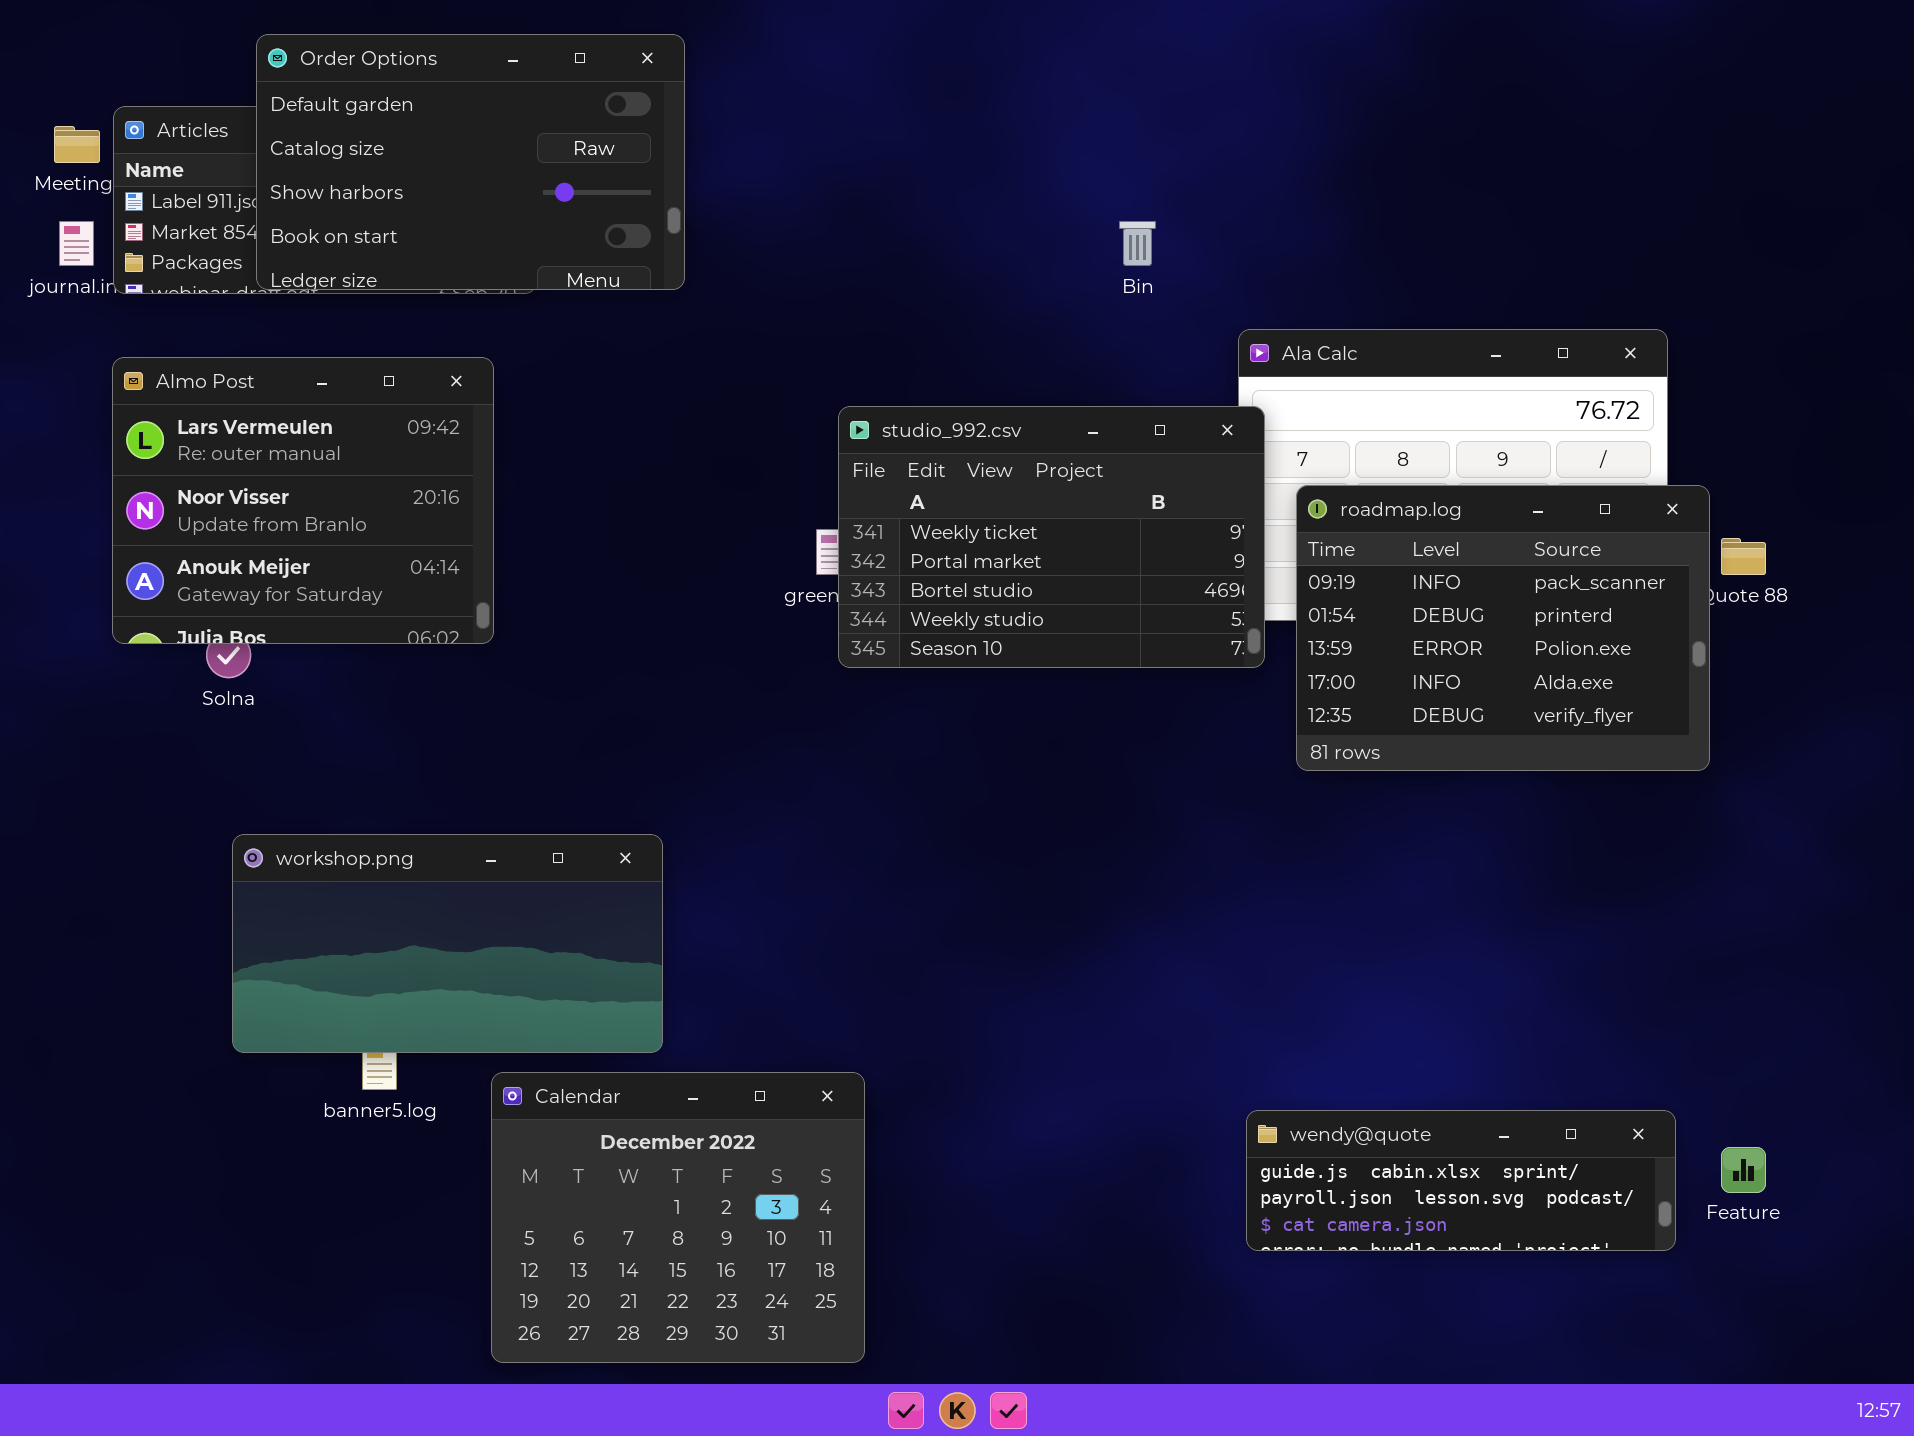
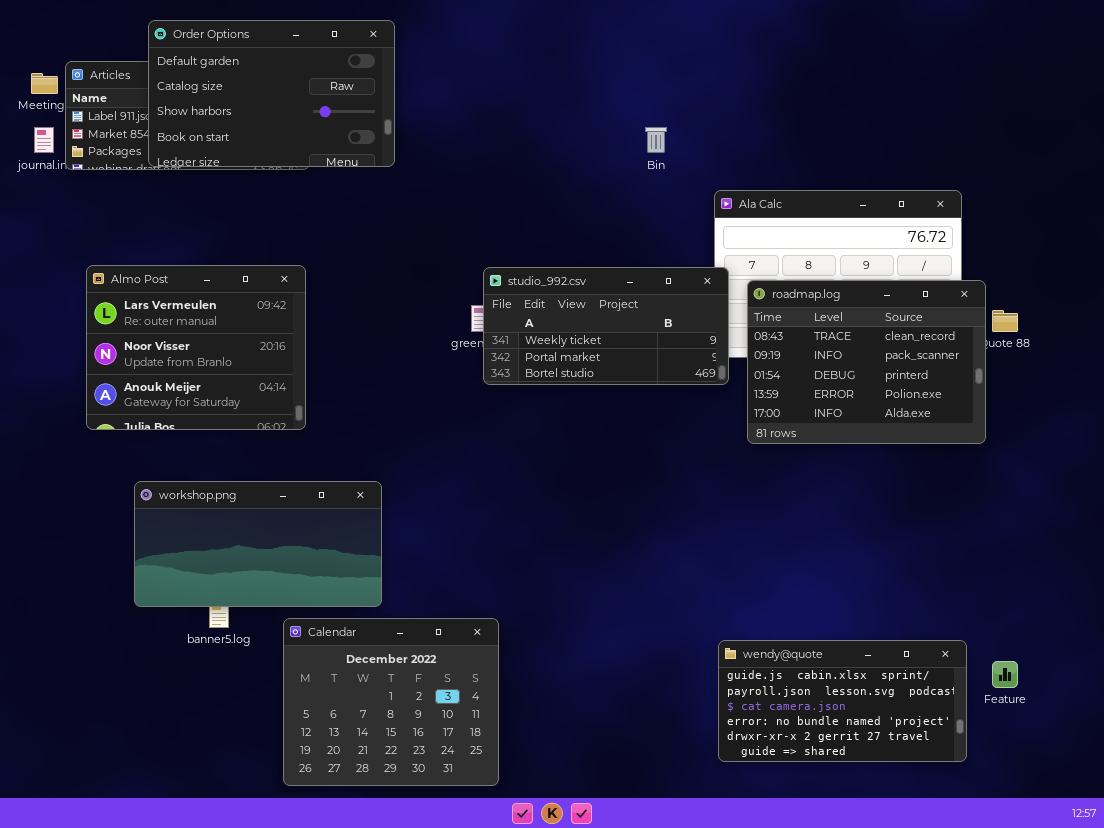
Almo Post: [112,357,494,644] -> [86,265,306,430], moved
studio_992.csv: [838,406,1265,668] -> [483,267,729,385], resized
roadmap.log: [1296,485,1710,771] -> [747,280,986,444], scrolled up 1 row
wendy@quote: [1246,1110,1676,1251] -> [718,640,967,762], resized

